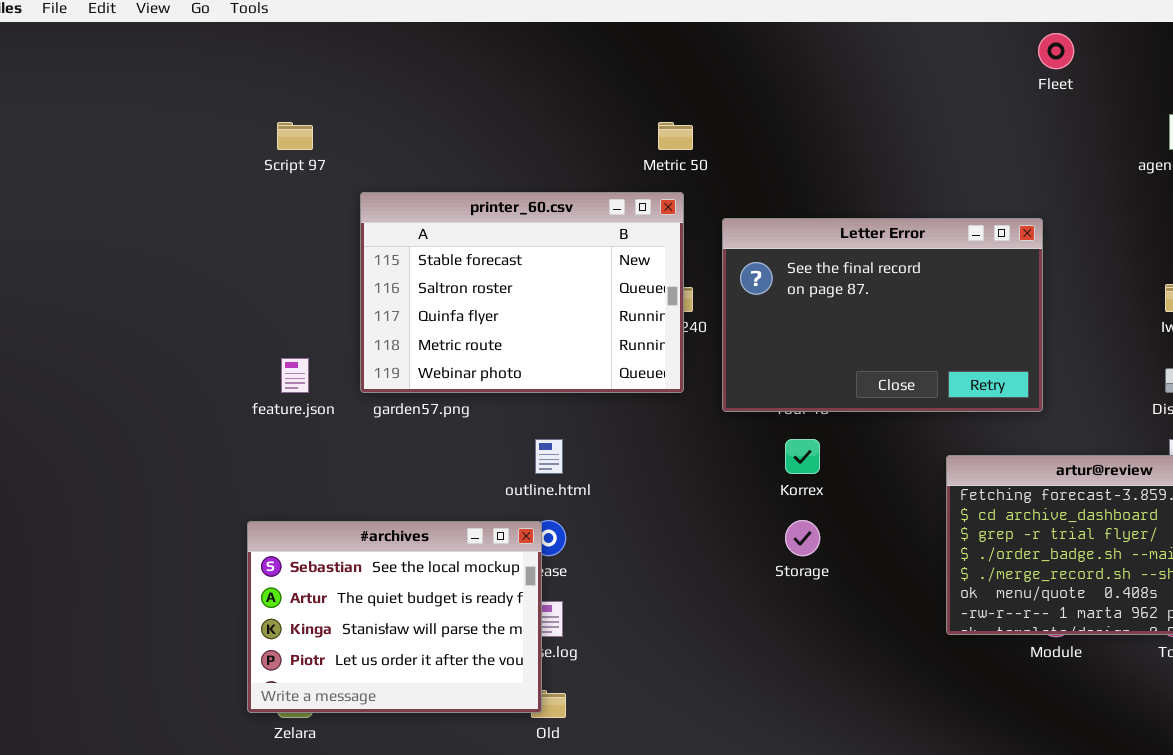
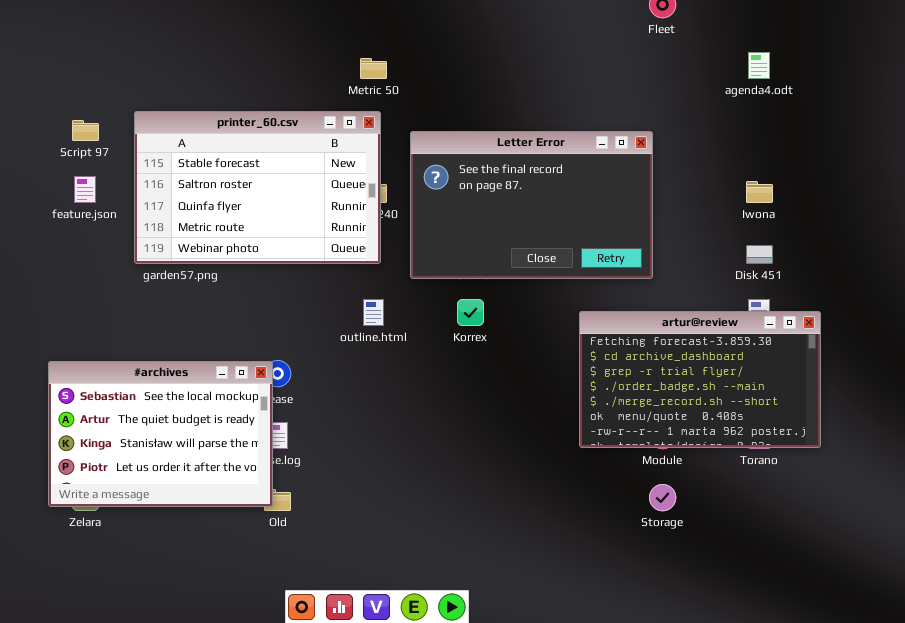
Script 97: [277,122,313,150] -> [72,120,99,141], moved
feature.json: [281,358,309,393] -> [74,176,96,203], moved
outline.html: [535,439,563,474] -> [363,299,384,326], moved
Storage: [785,520,820,556] -> [649,484,676,511], moved

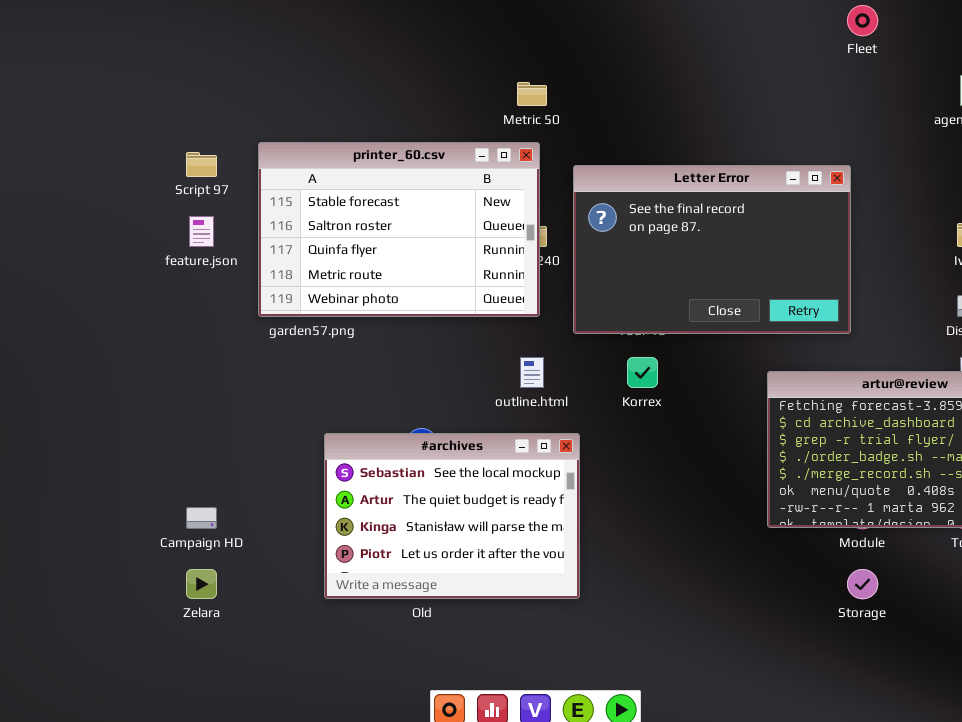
#archives: [48,361,273,507] -> [324,433,580,599], moved

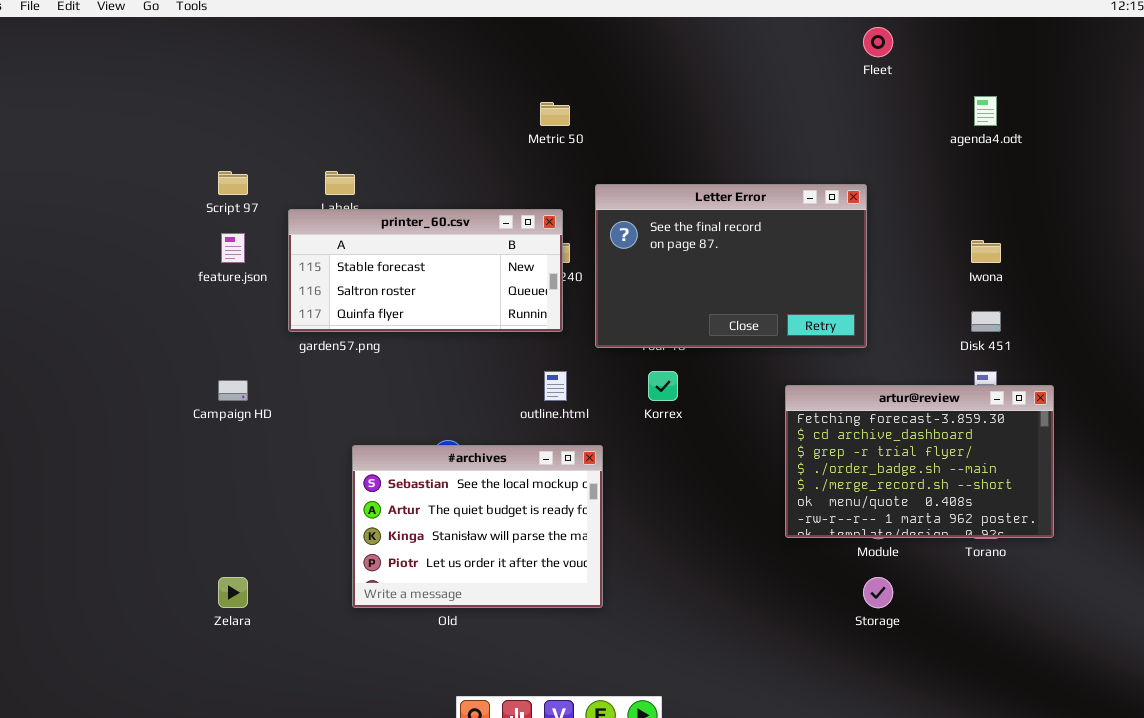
printer_60.csv: [258,142,540,317] -> [288,209,563,332], resized
Campaign HD: [186,507,217,529] -> [218,380,248,401], moved

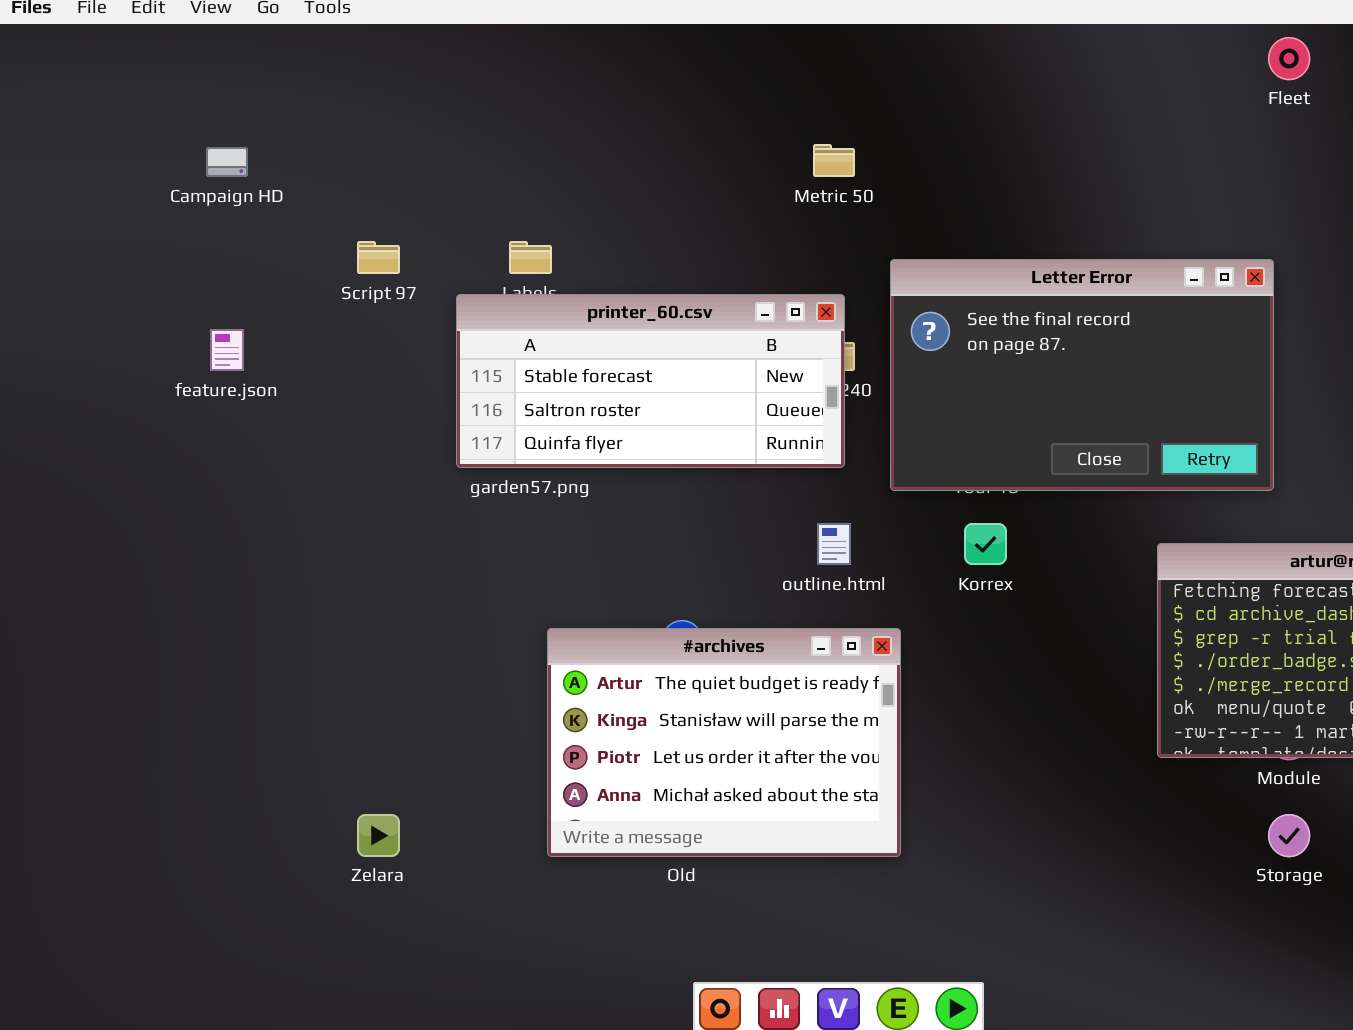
feature.json: [221,233,245,263] -> [210,329,244,371], moved
Campaign HD: [218,380,248,401] -> [206,147,248,177], moved
#archives: [352,445,603,608] -> [547,628,901,857], scrolled down 1 row

